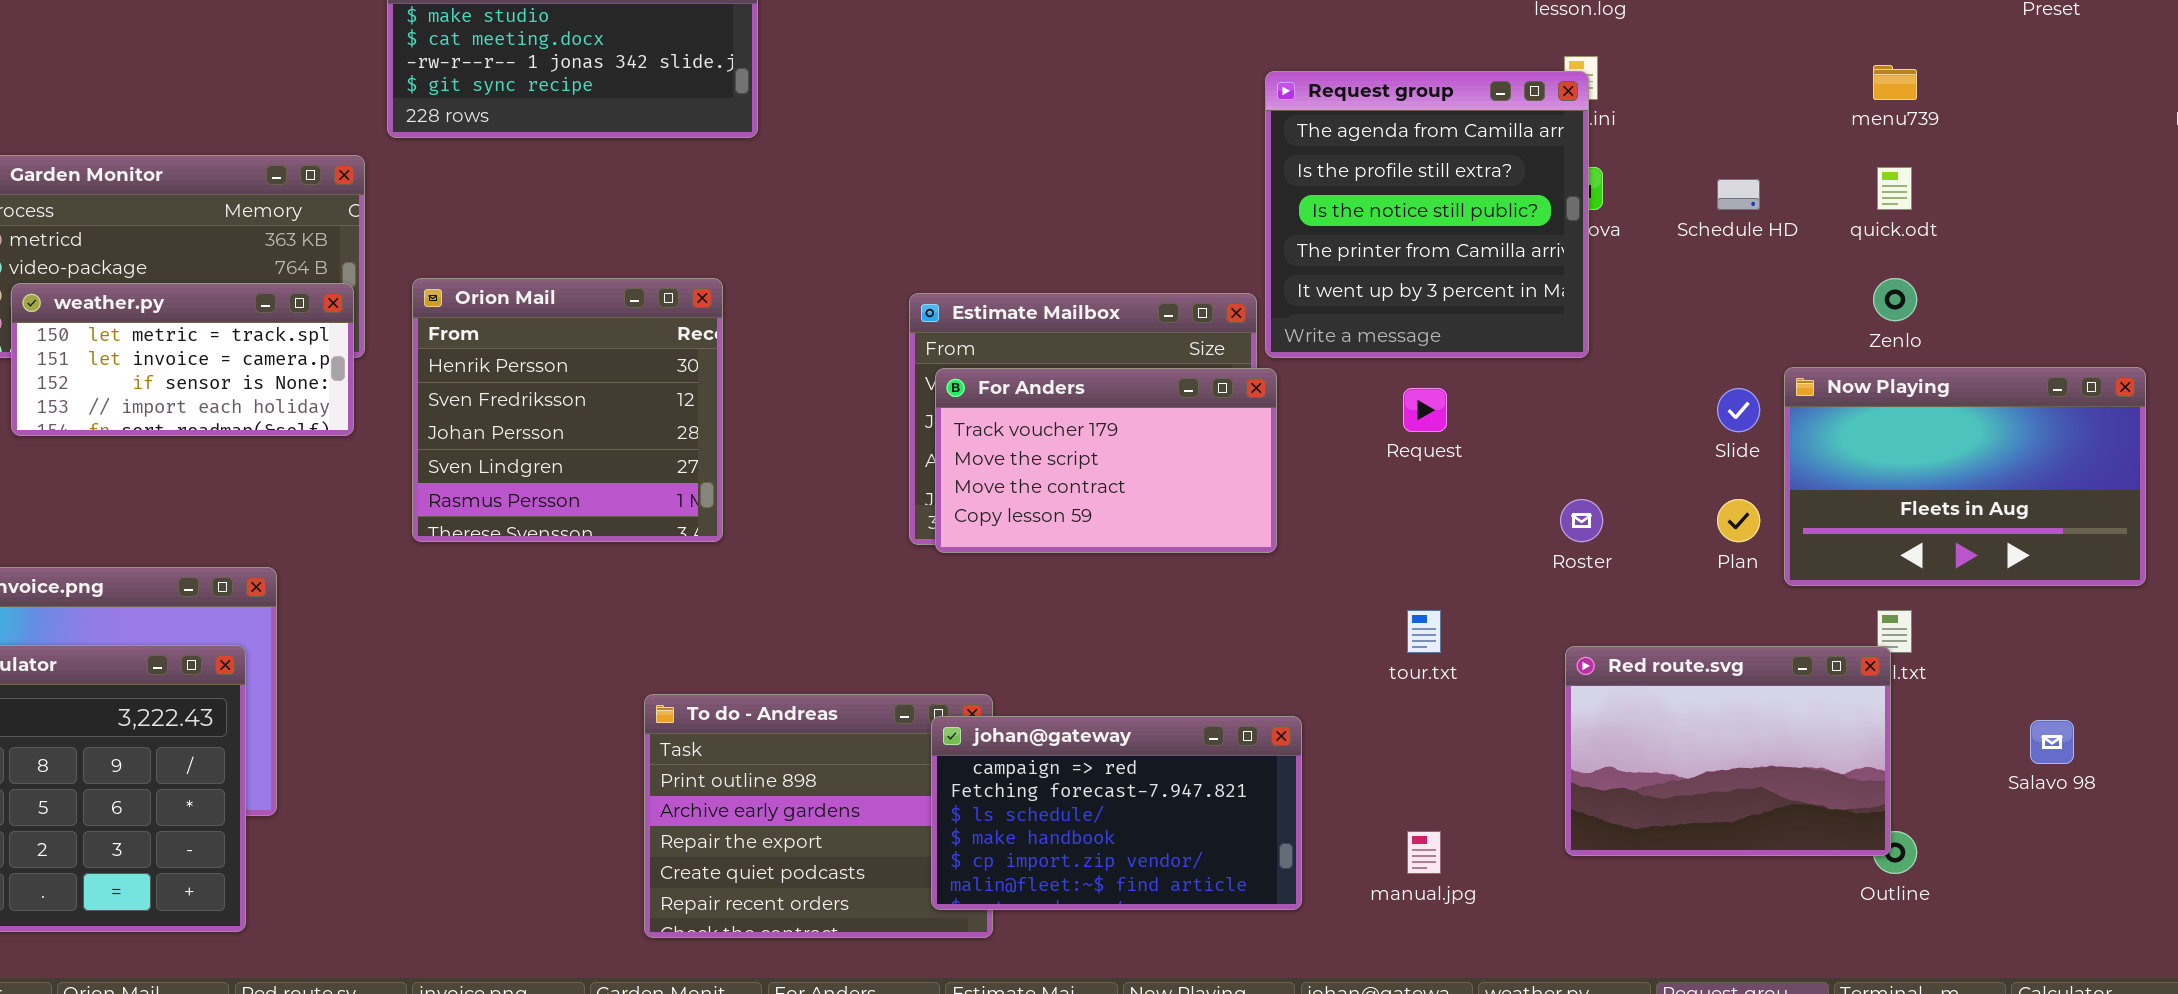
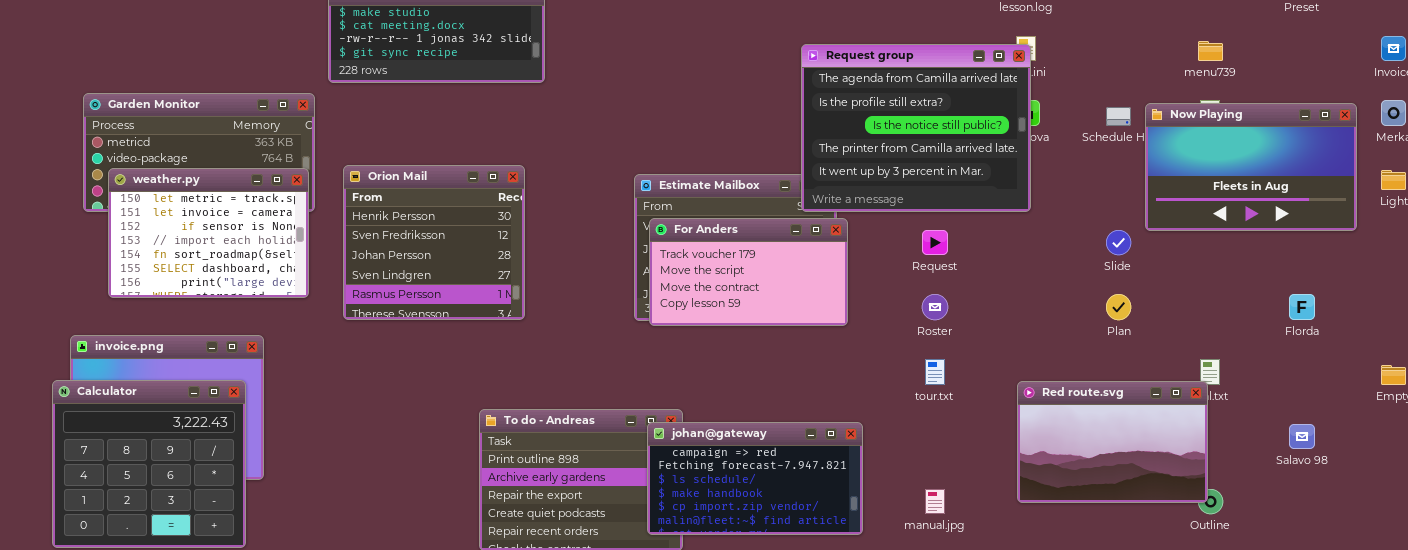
Request group: [1265,71,1589,358] -> [801,44,1031,212], resized
weather.py: [11,283,354,436] -> [108,168,309,298], resized
Now Playing: [1784,367,2146,586] -> [1145,103,1357,231], moved
Roster: [1560,499,1603,542] -> [922,294,948,320], moved

